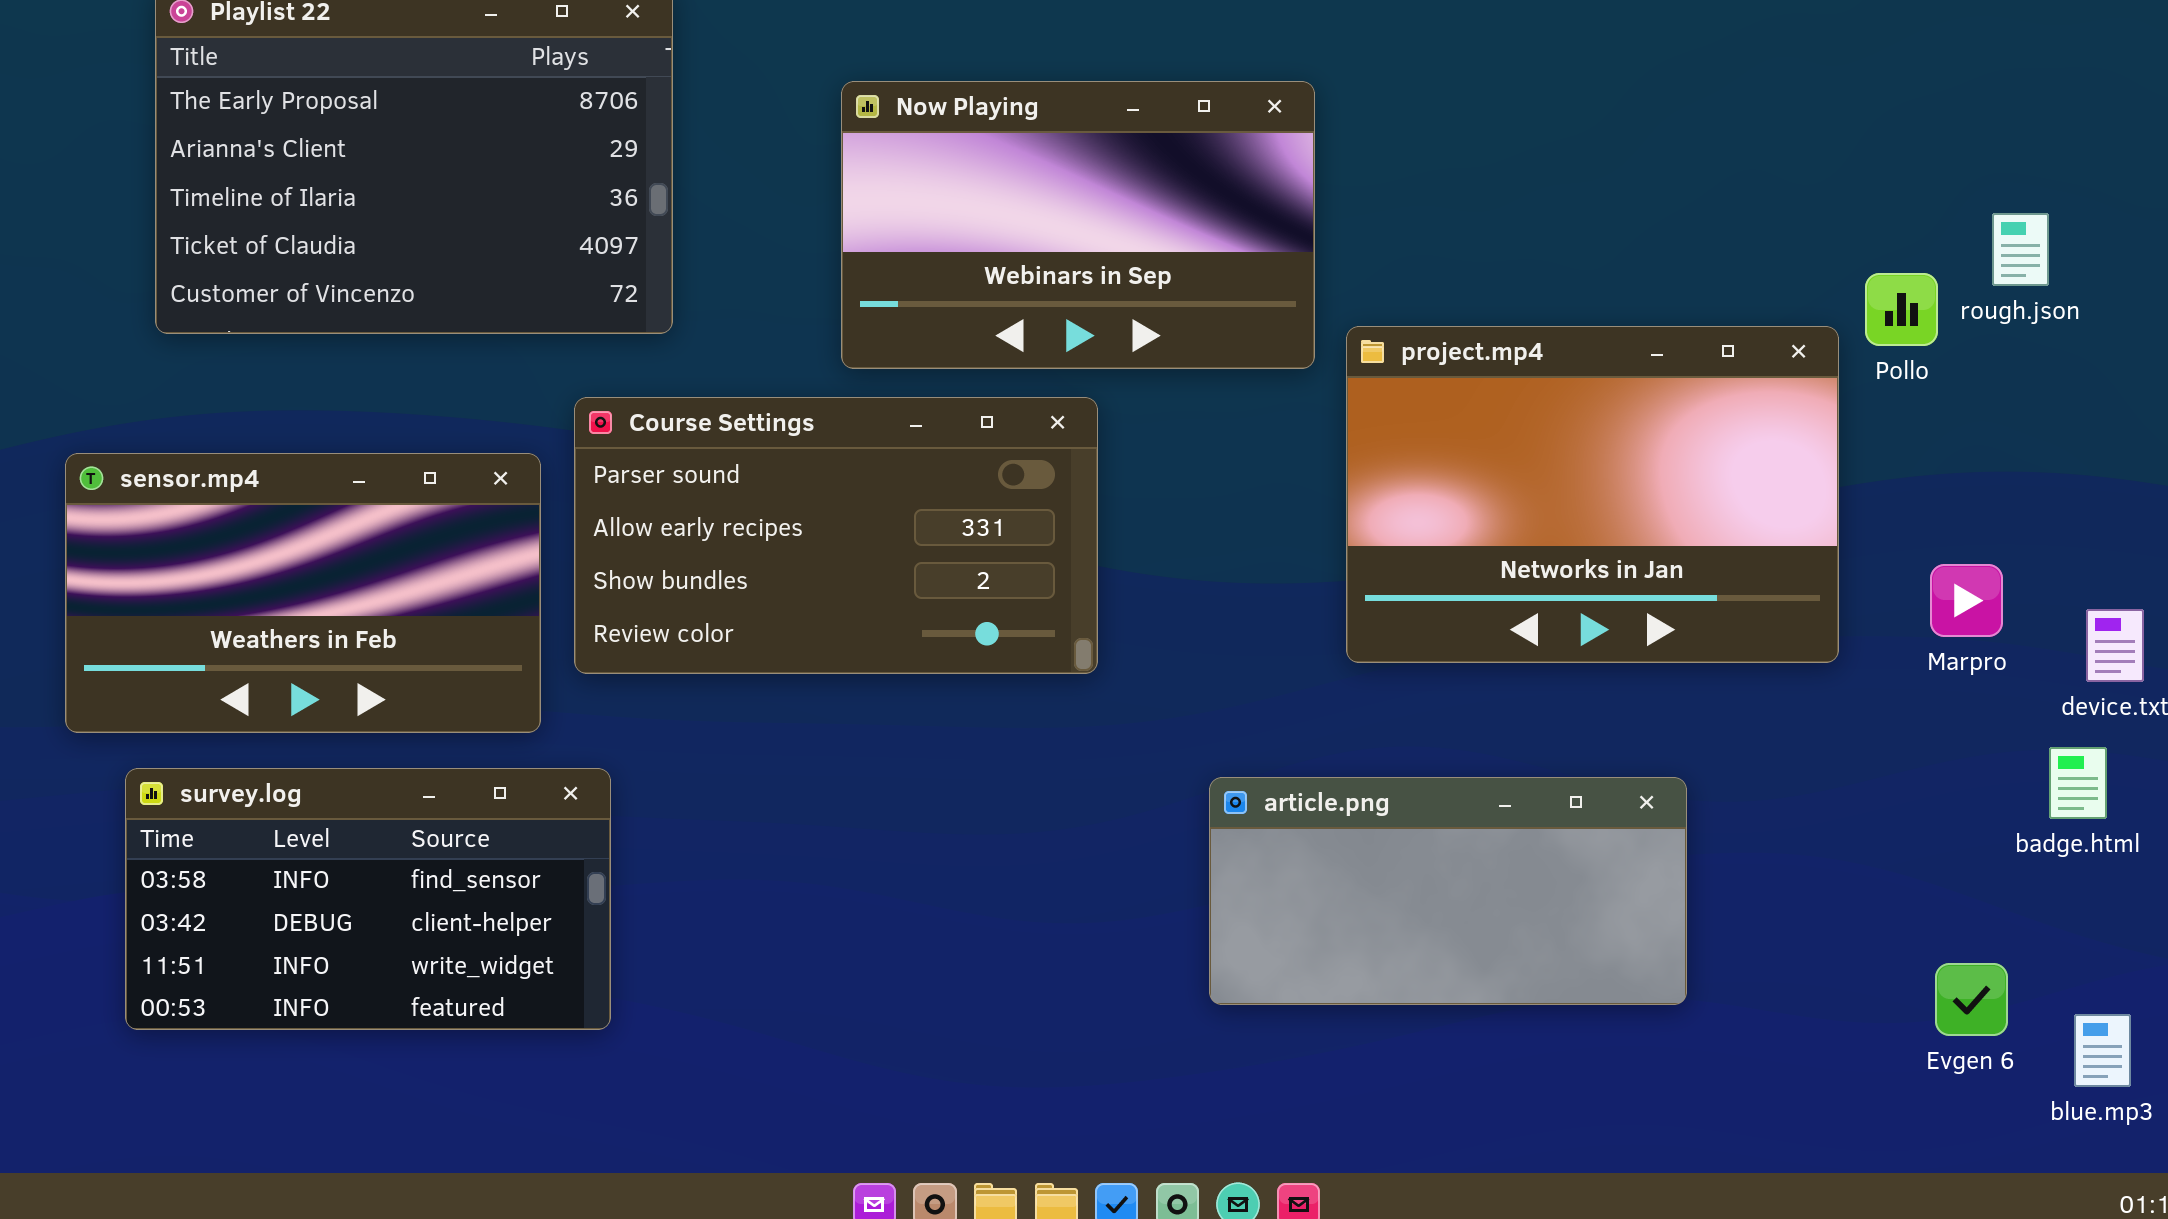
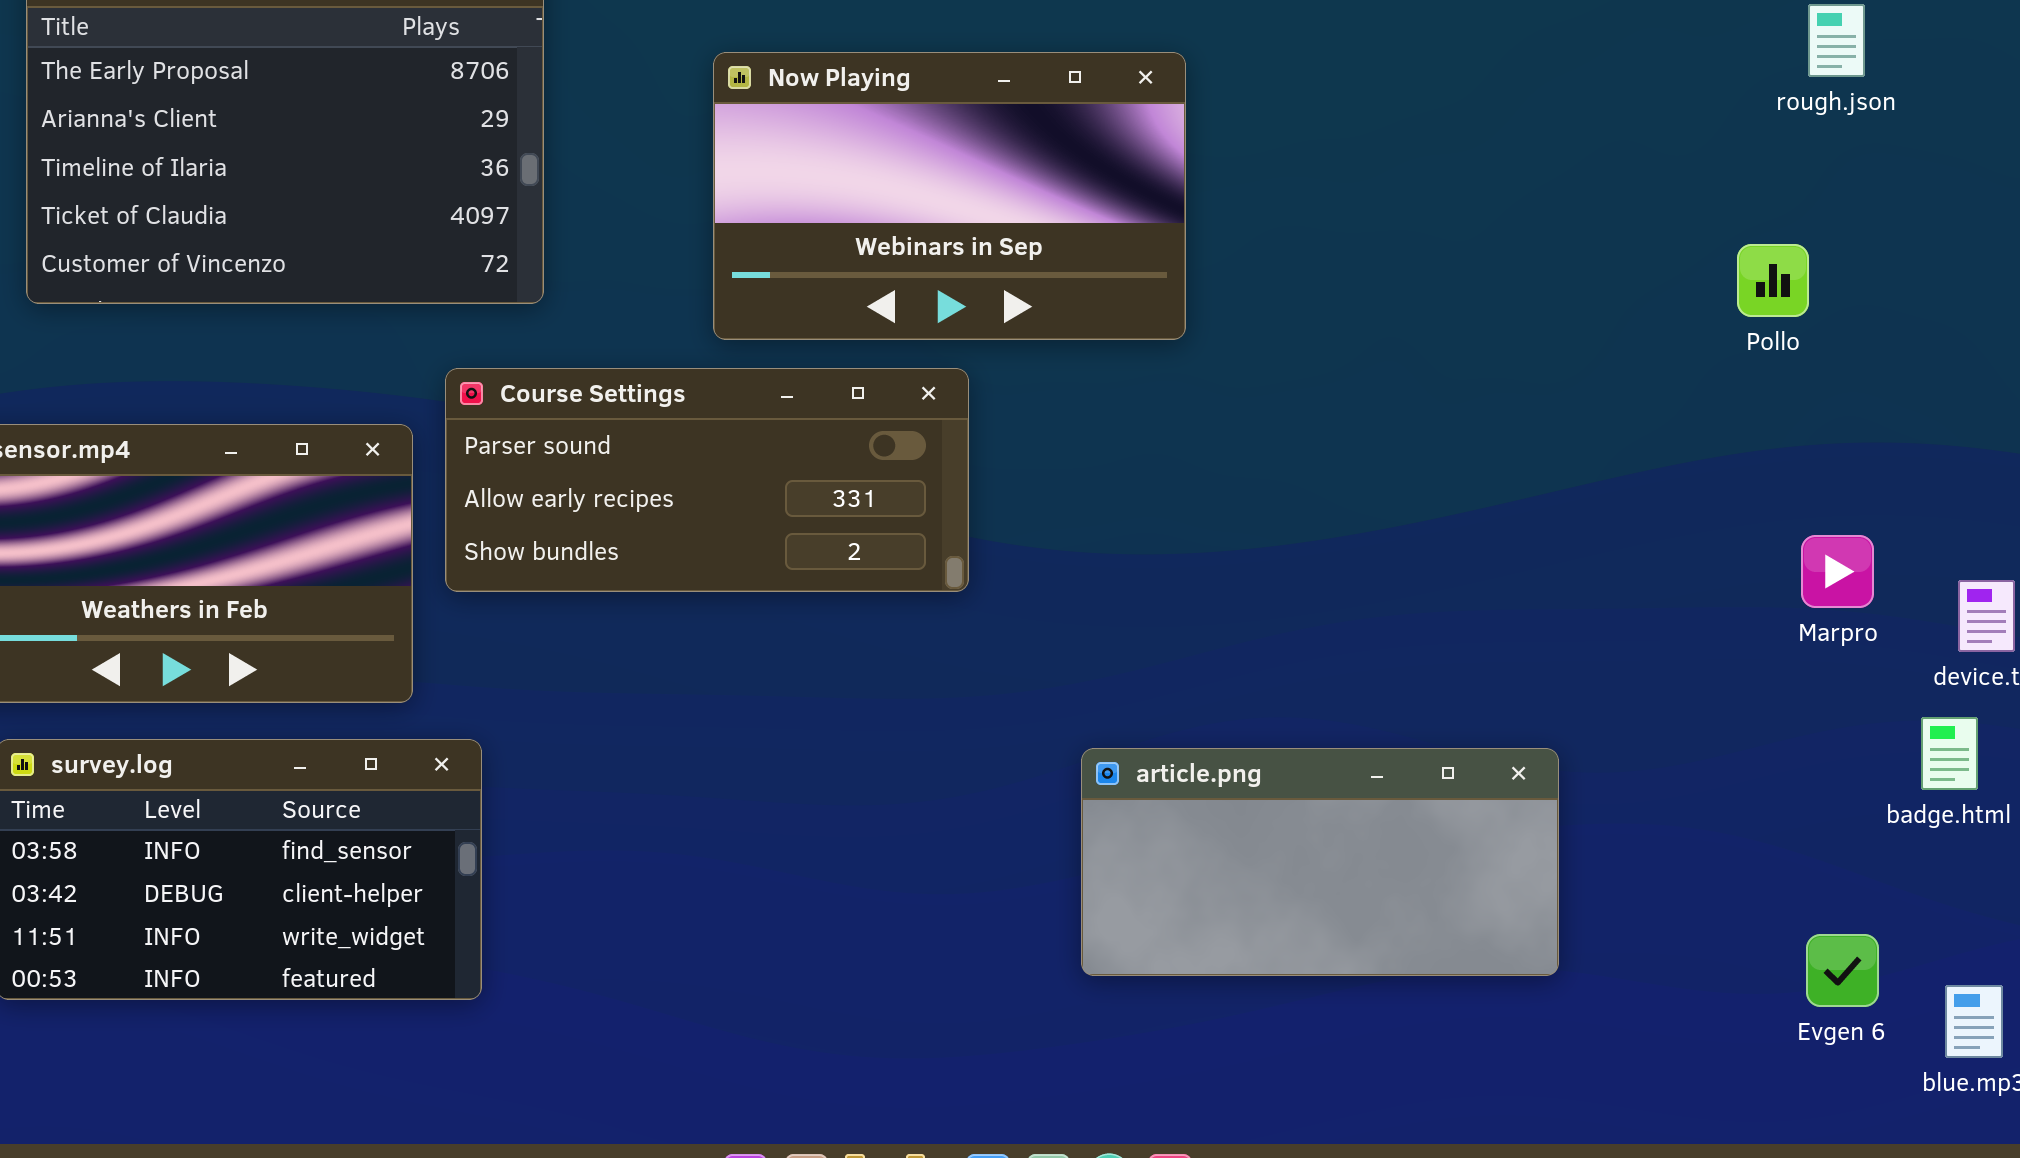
rough.json: [1992,213,2049,286] -> [1808,4,1865,77], moved
project.mp4: [1346,326,1839,663] -> none, closed
Course Settings: [574,397,1098,674] -> [445,368,969,592], resized

